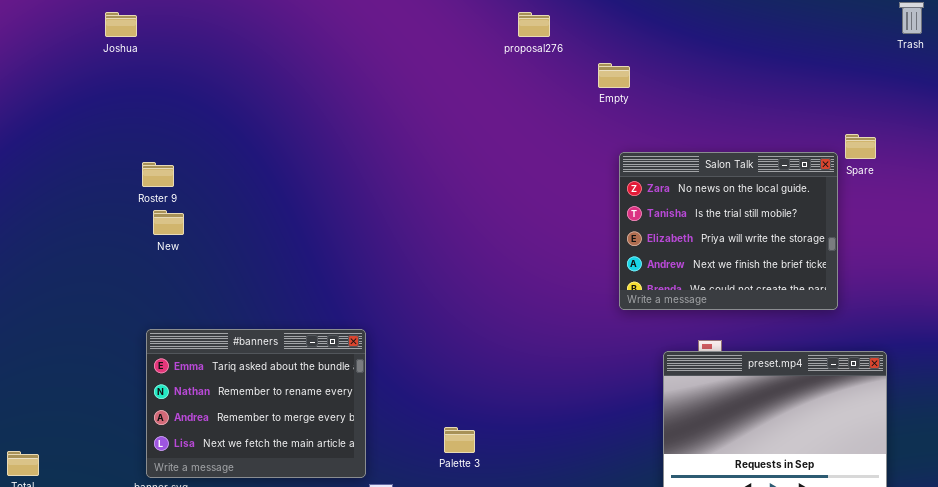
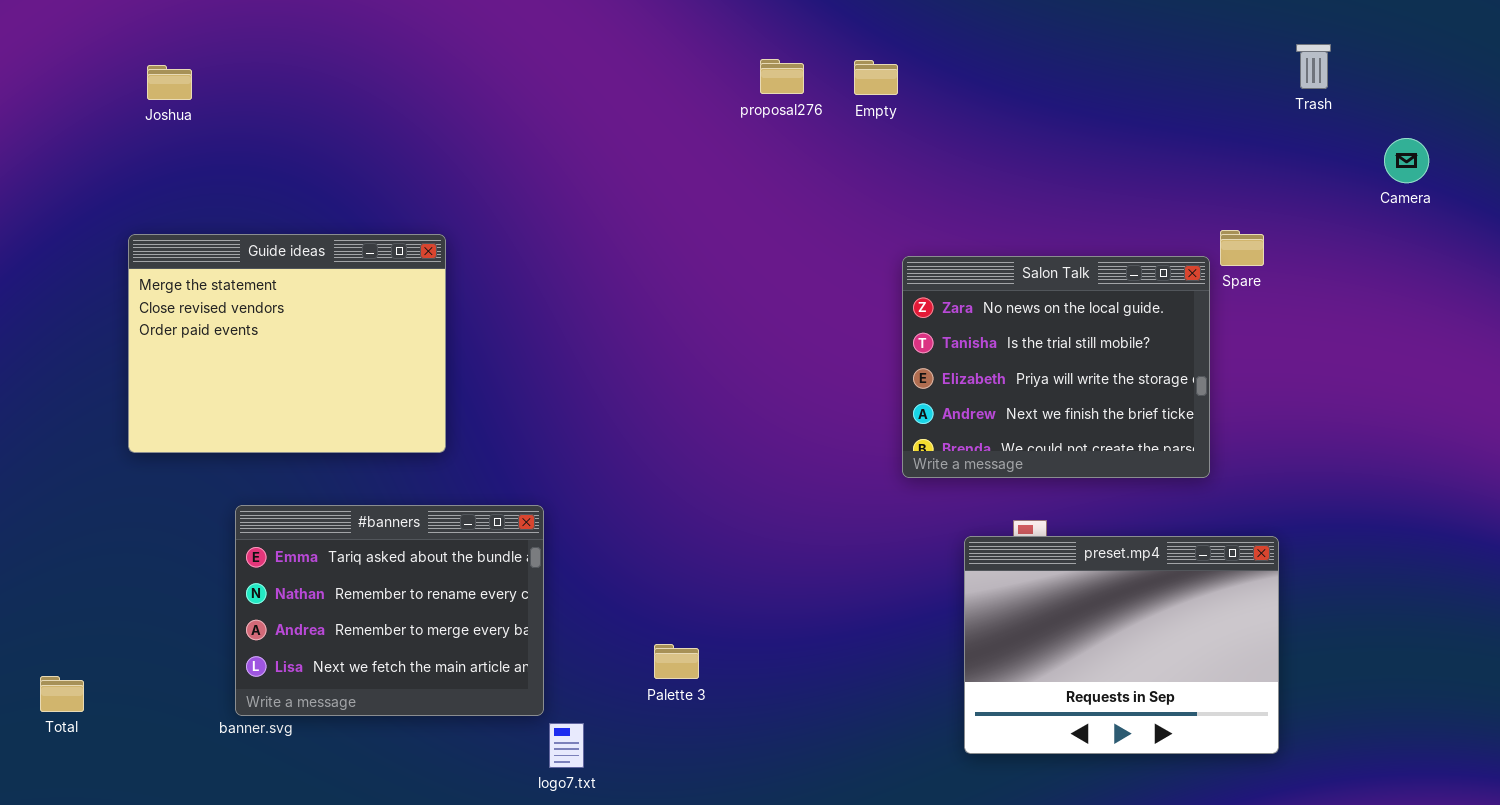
Joshua: [105,12,137,37] -> [147,65,192,100], moved
Empty: [598,63,630,88] -> [854,60,898,95], moved
Guide ideas: none -> [128,234,446,453], opened

